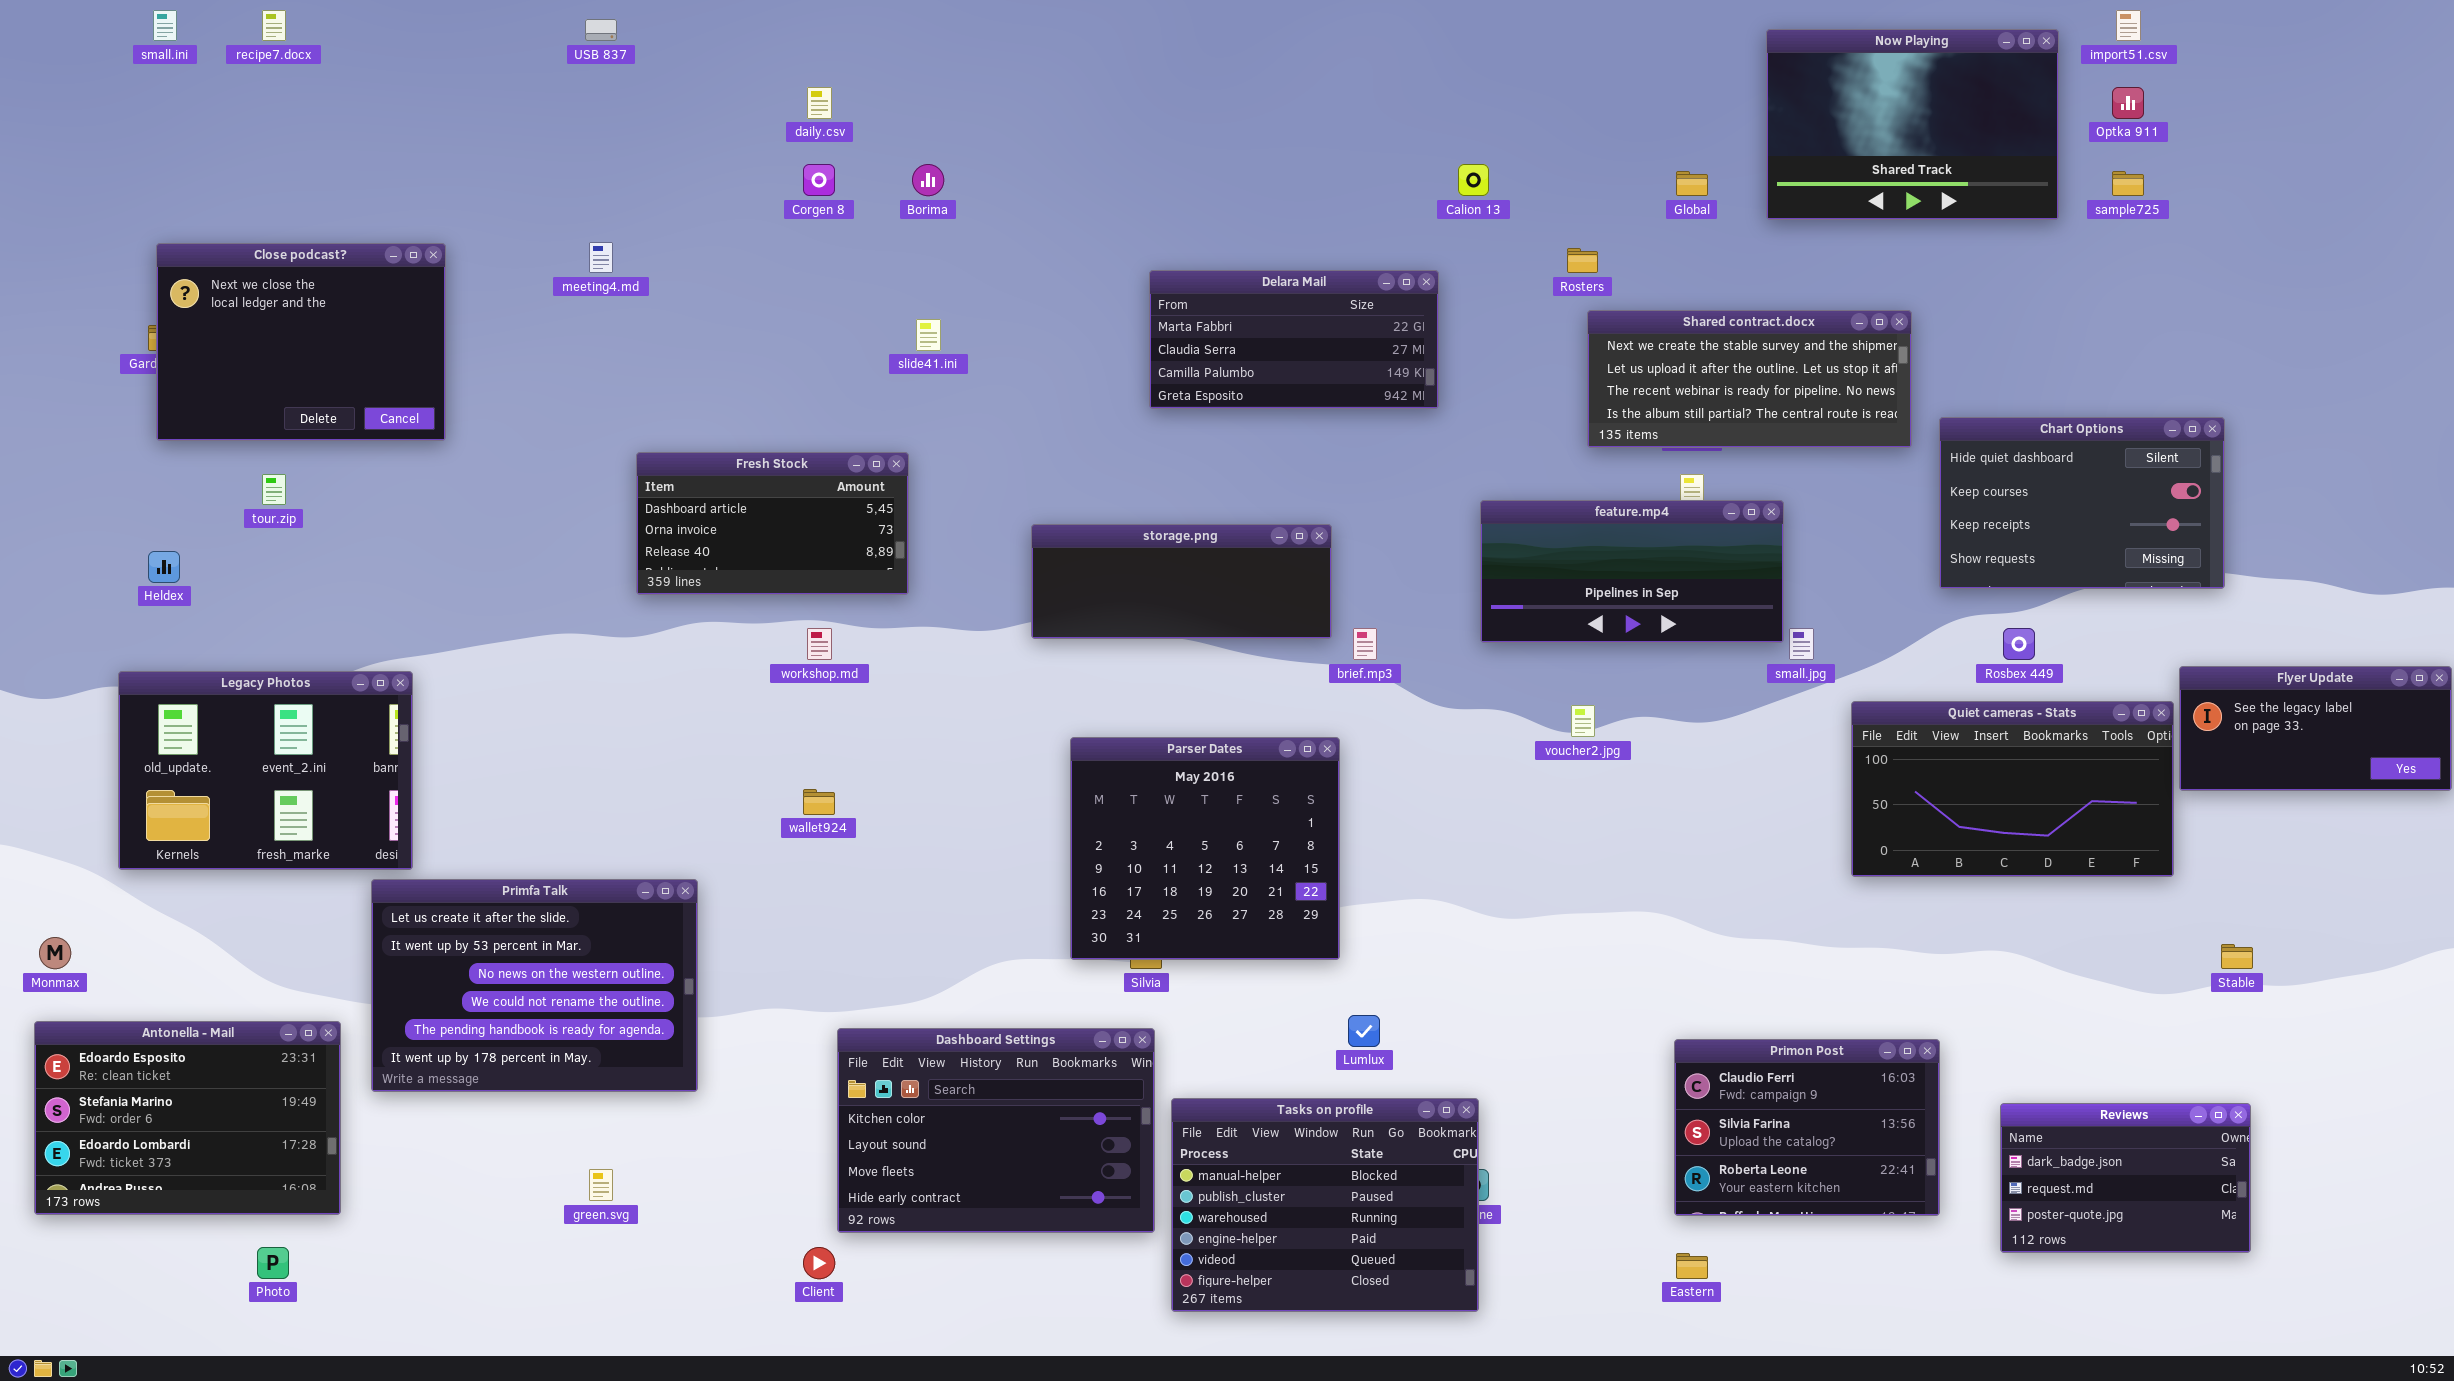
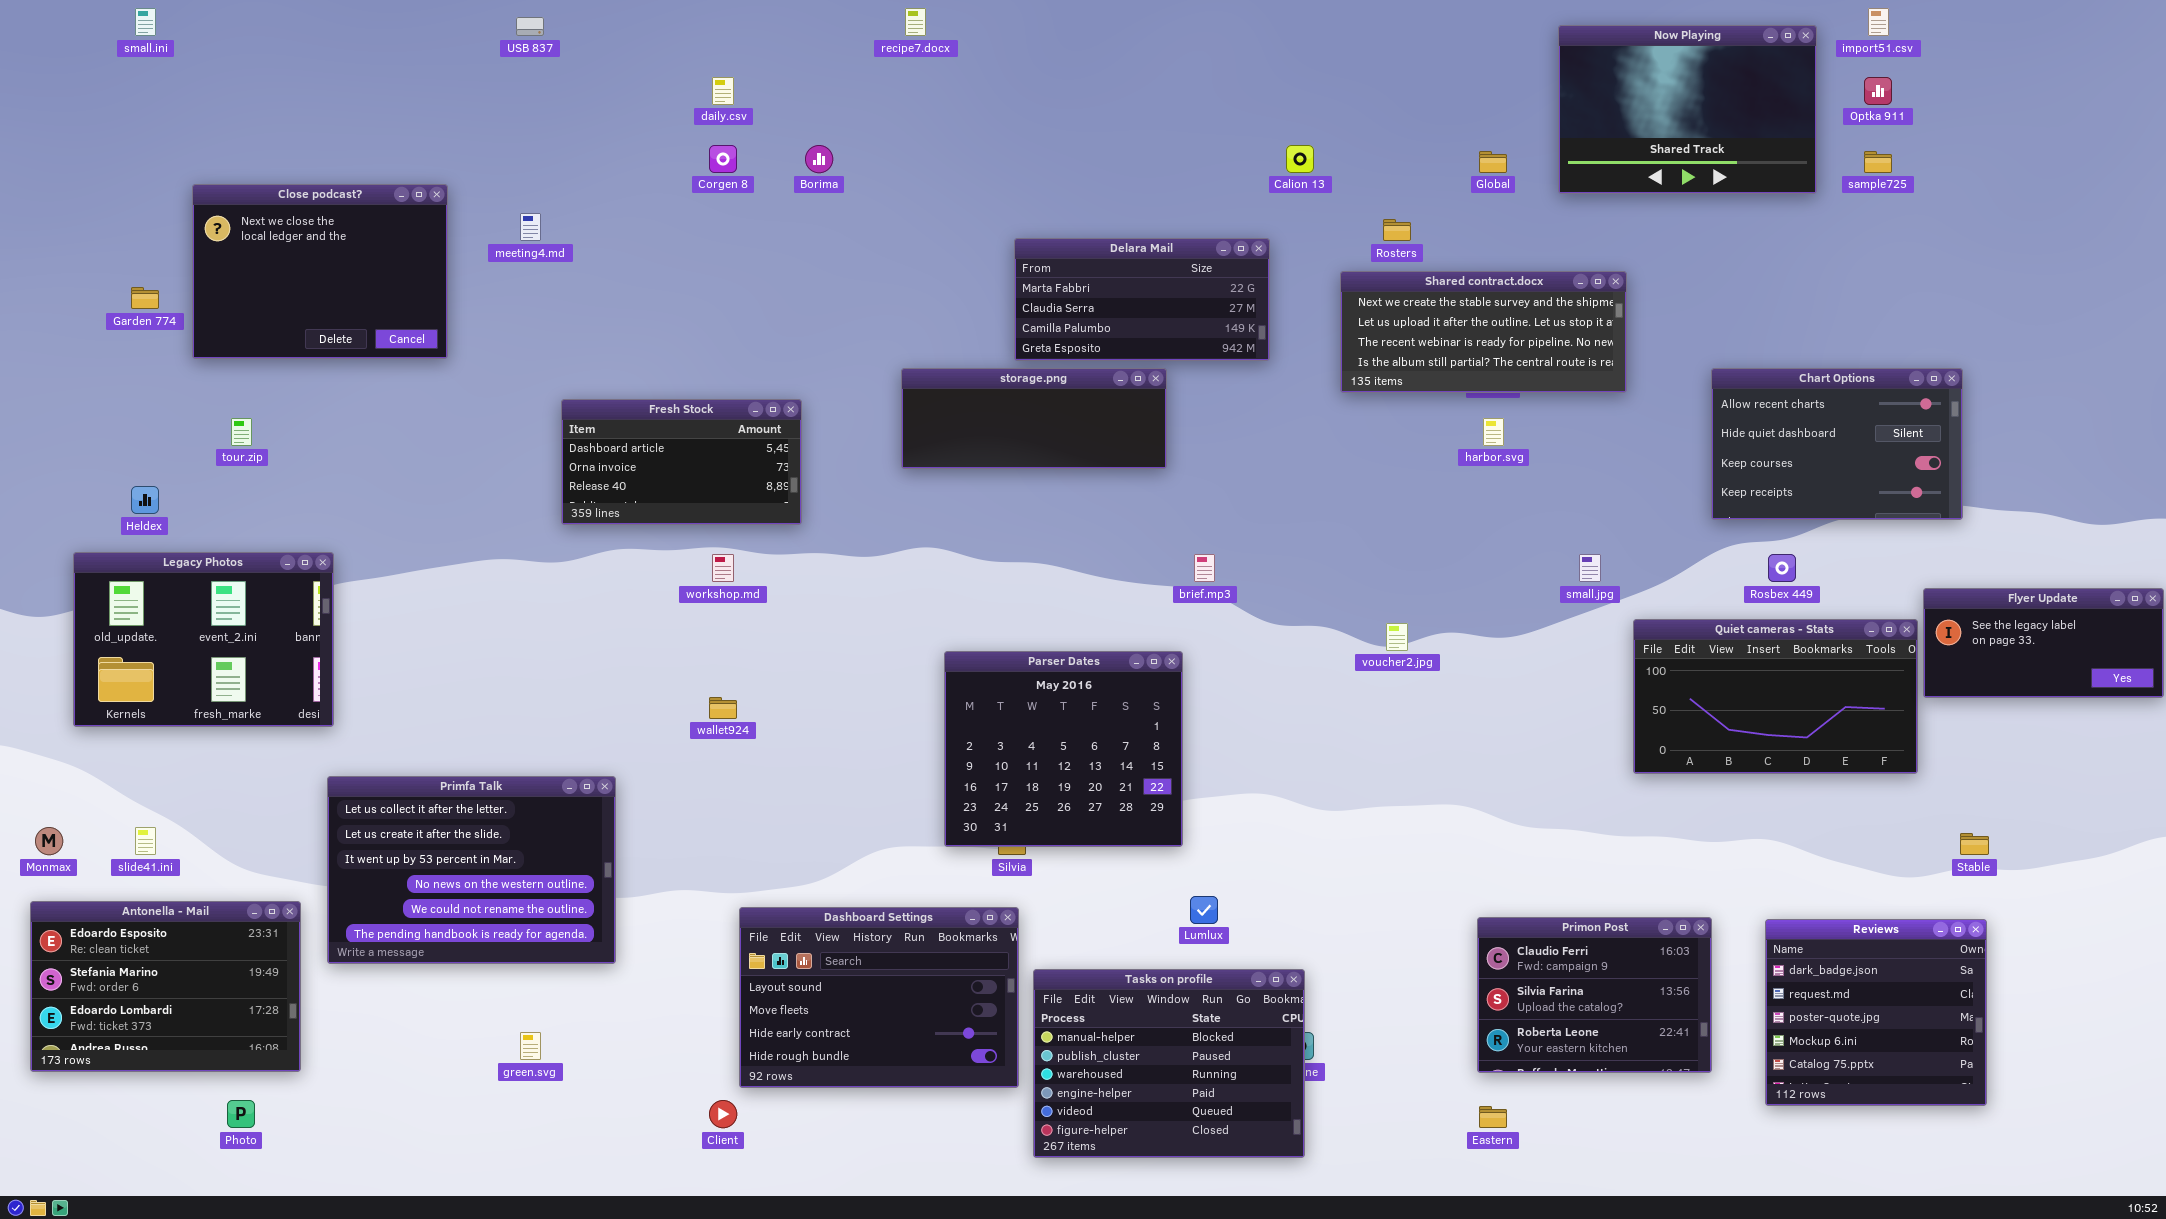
recipe7.docx: [262,10,286,41] -> [905,8,926,36], moved
Close podcast?: [156,243,446,441] -> [192,184,448,359], moved
Shared contract.docx: [1587,310,1912,448] -> [1340,271,1627,393], moved
slide41.ini: [916,319,941,351] -> [135,827,156,855], moved
Chart Options: [1939,417,2225,589] -> [1711,368,1963,520], scrolled up 1 row
feature.mp4: [1480,500,1784,643] -> none, closed
storage.png: [1031,524,1332,639] -> [901,368,1167,469], moved
Legacy Photos: [118,671,413,870] -> [73,552,334,727], moved
Primfa Talk: [371,879,698,1092] -> [327,776,616,964], scrolled up 1 row
Dashboard Settings: [837,1028,1155,1233] -> [739,907,1019,1088], scrolled down 1 row
Reviews: [2000,1103,2251,1253] -> [1765,919,1987,1106], resized

